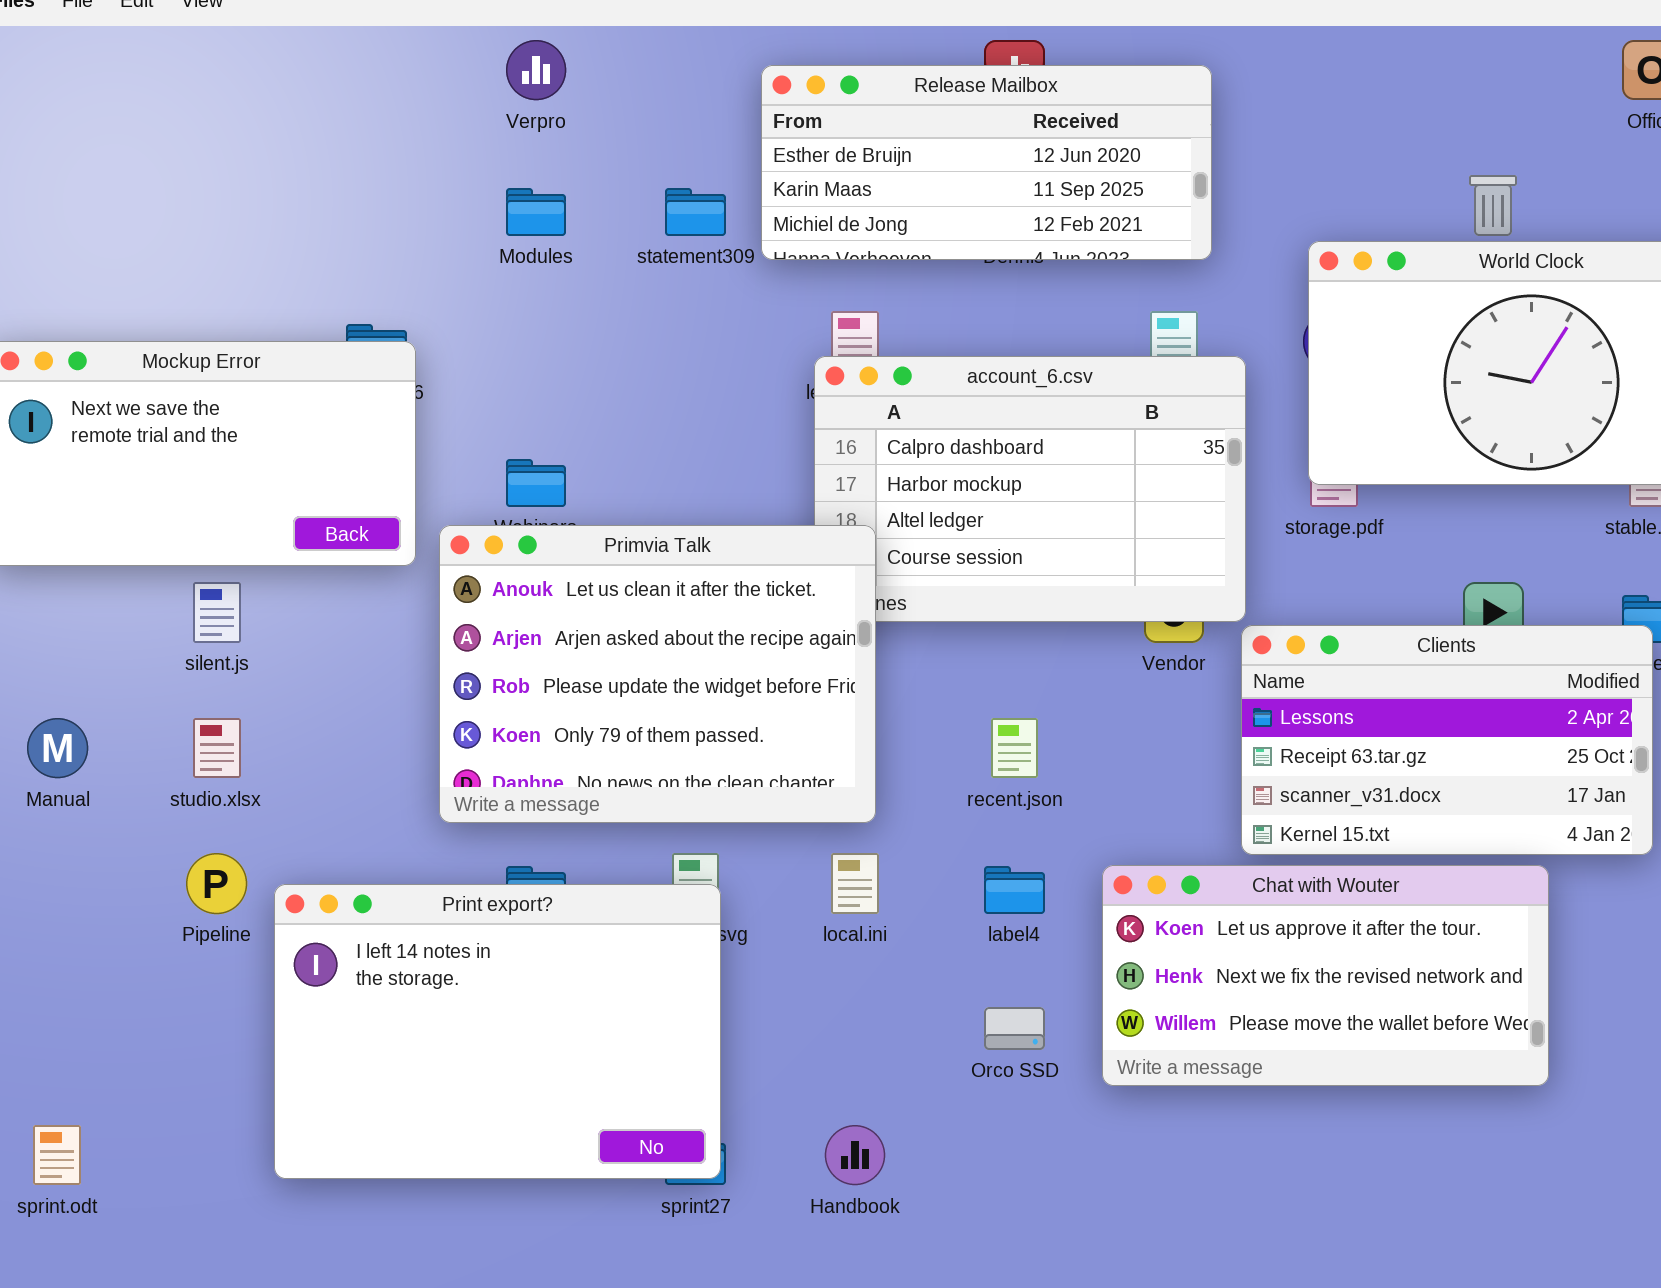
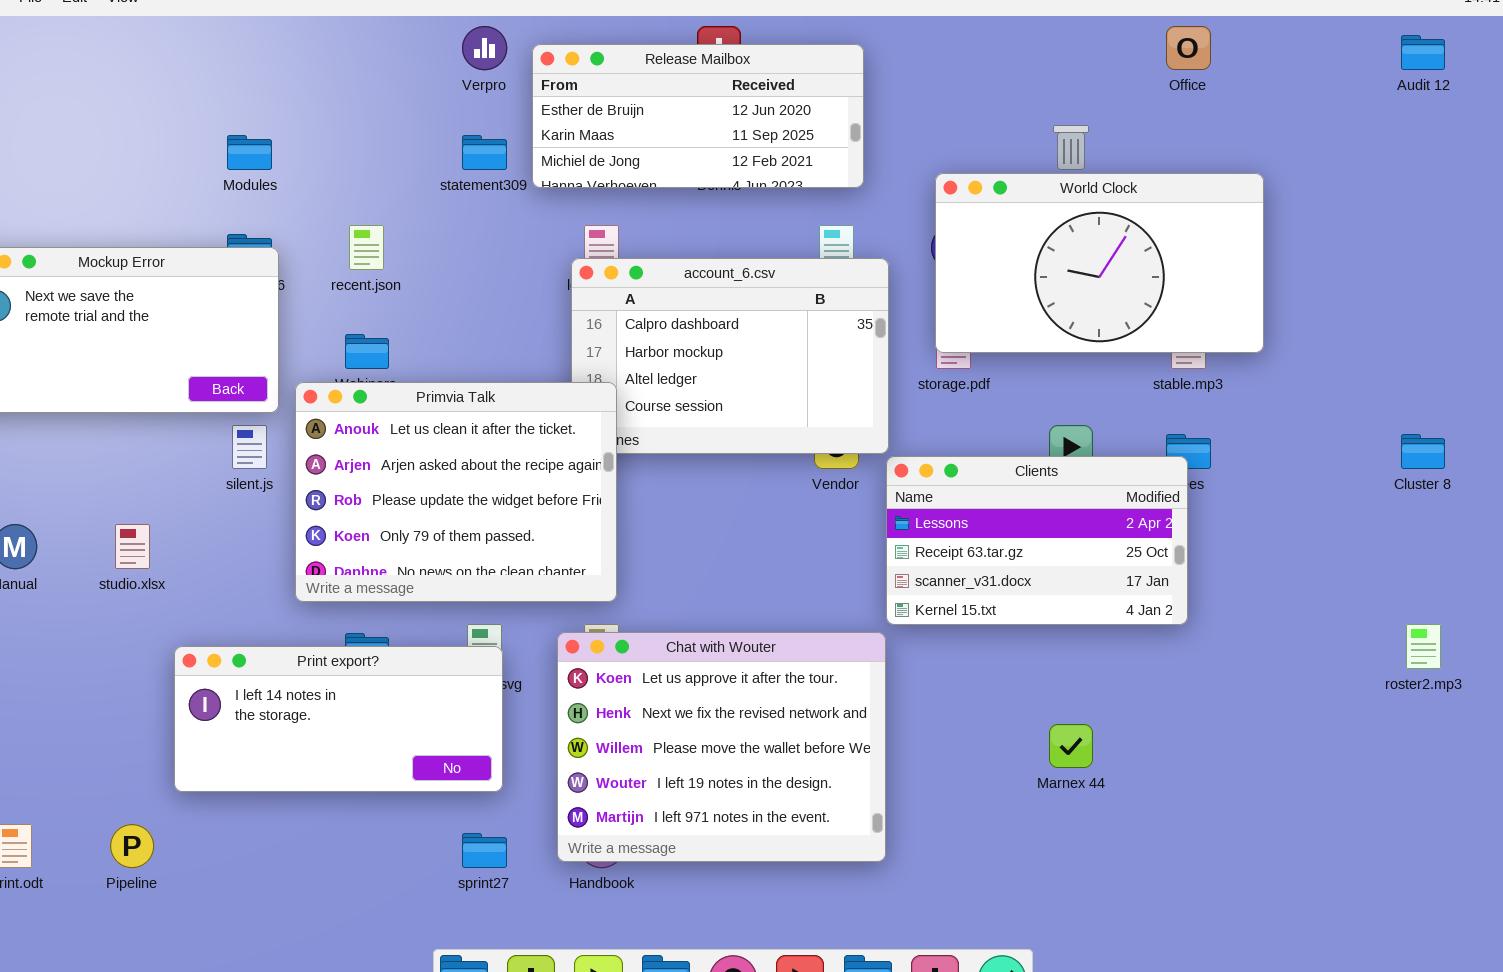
Verpro: [506,40,566,100] -> [462,26,507,70], moved
Modules: [506,188,566,236] -> [227,135,272,170], moved
silent.js: [193,582,241,643] -> [232,425,267,469], moved
recent.json: [991,718,1038,778] -> [349,225,384,270], moved
Pipeline: [186,853,247,914] -> [110,824,154,868], moved
Chat with Wouter: [1102,865,1549,1086] -> [557,632,886,862], moved, resized
Print export?: [274,884,721,1179] -> [174,646,503,792], resized

